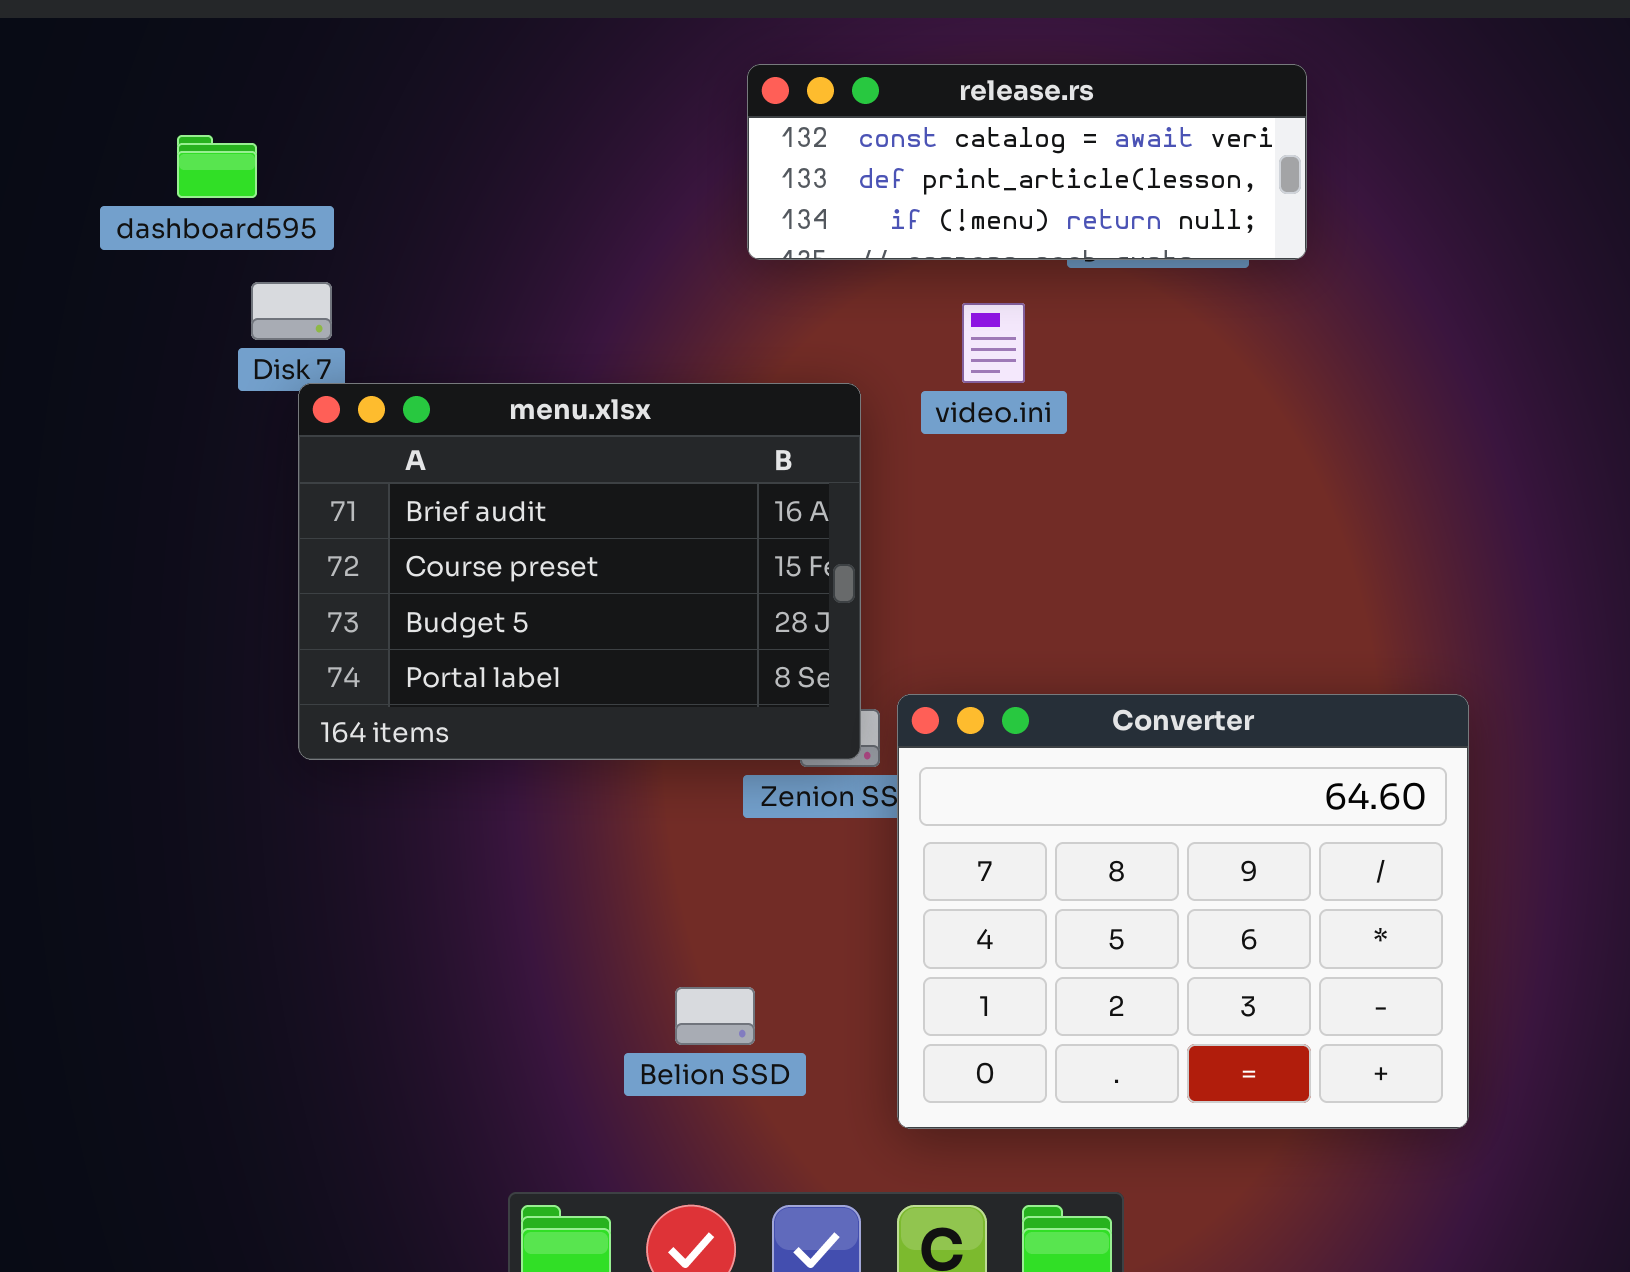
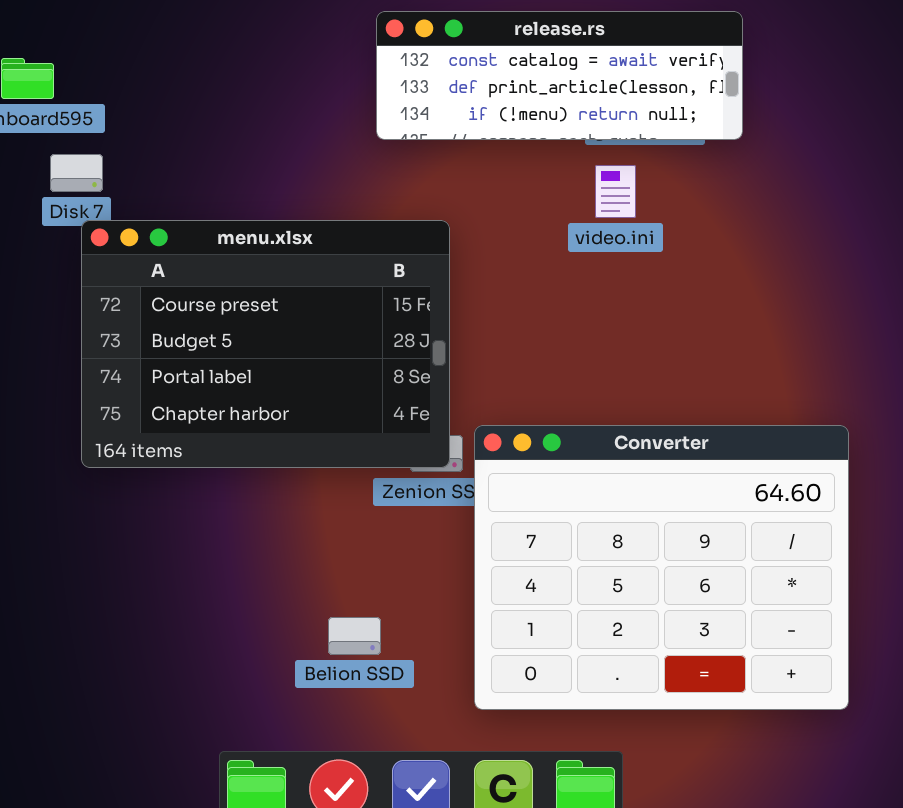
video.ini: [962,303,1025,383] -> [595,165,636,218], moved
menu.xlsx: [298,383,861,760] -> [81,220,450,468], scrolled down 1 row

